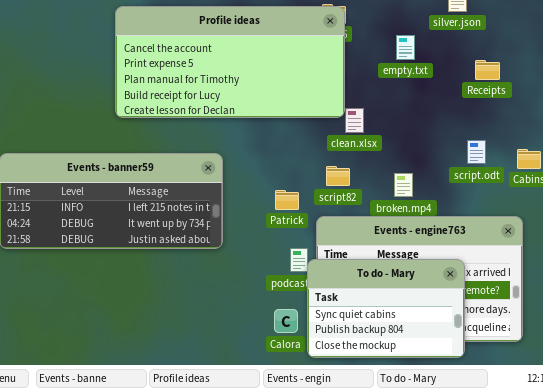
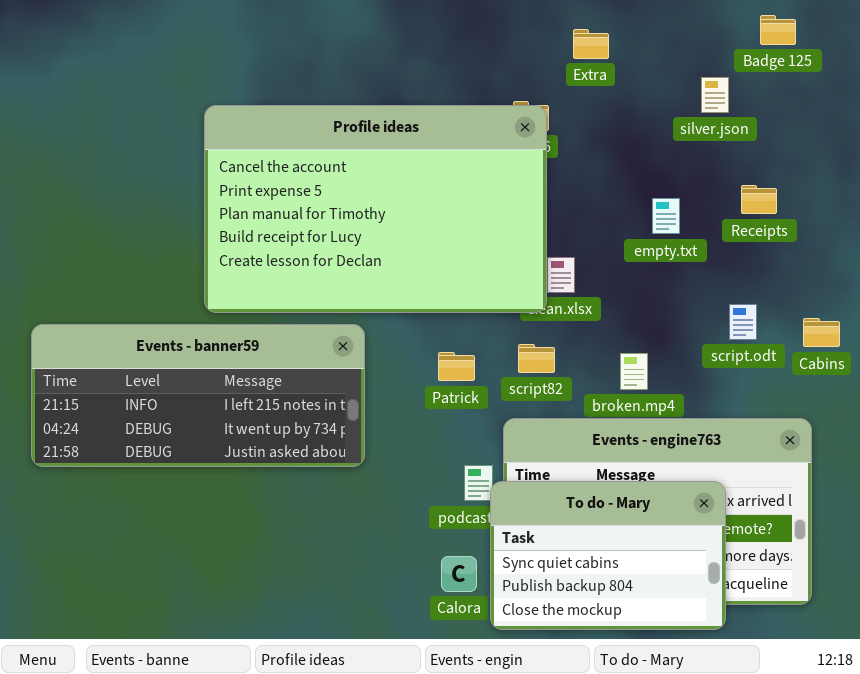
Profile ideas: [115,6,345,118] -> [204,105,547,313], resized
empty.txt: [396,35,415,60] -> [652,198,680,234], moved
Patrick: [275,190,299,210] -> [438,352,475,381], moved

